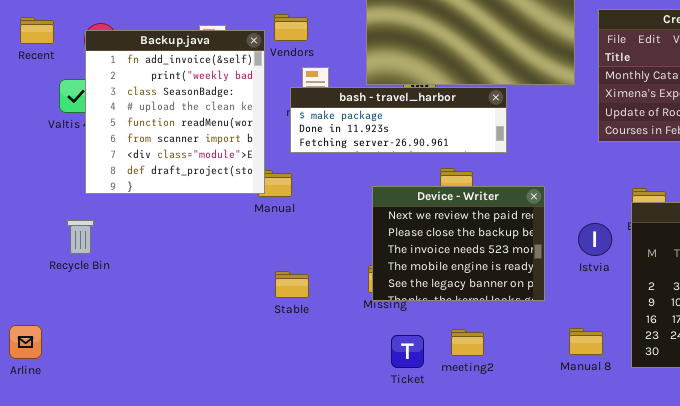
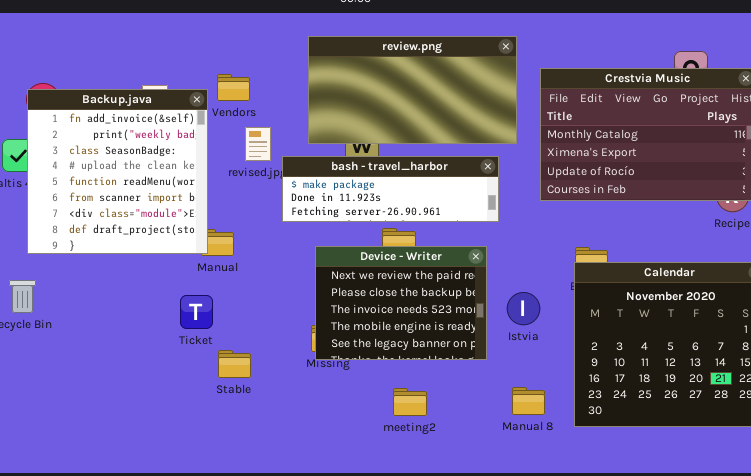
bash - travel_harbor: [290,87,507,153] -> [282,156,499,222], moved
Istvia: [578,223,612,256] -> [507,292,540,325], moved
Stable: [275,271,309,298] -> [218,350,251,378], moved
Ticket: [391,335,424,368] -> [180,295,213,329], moved

